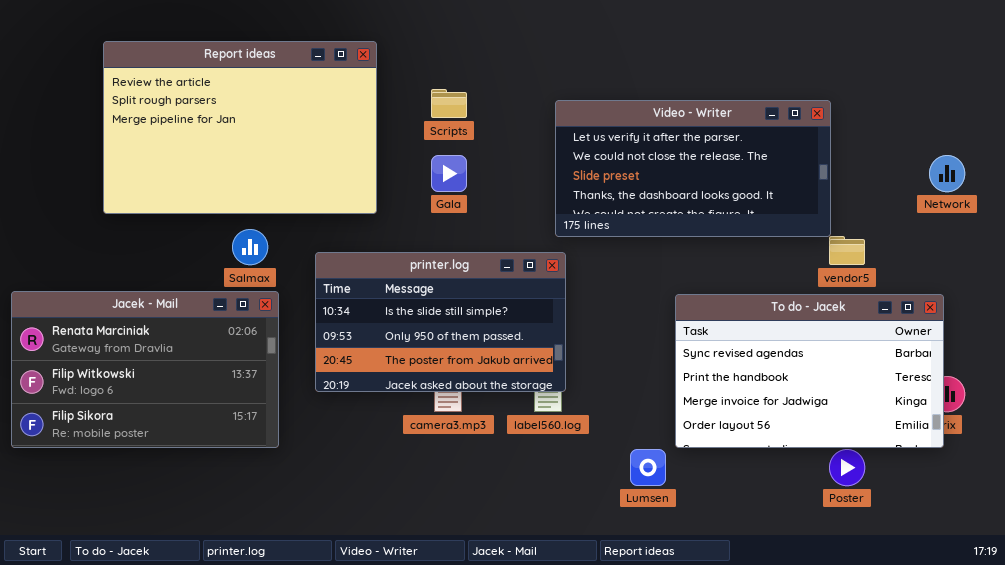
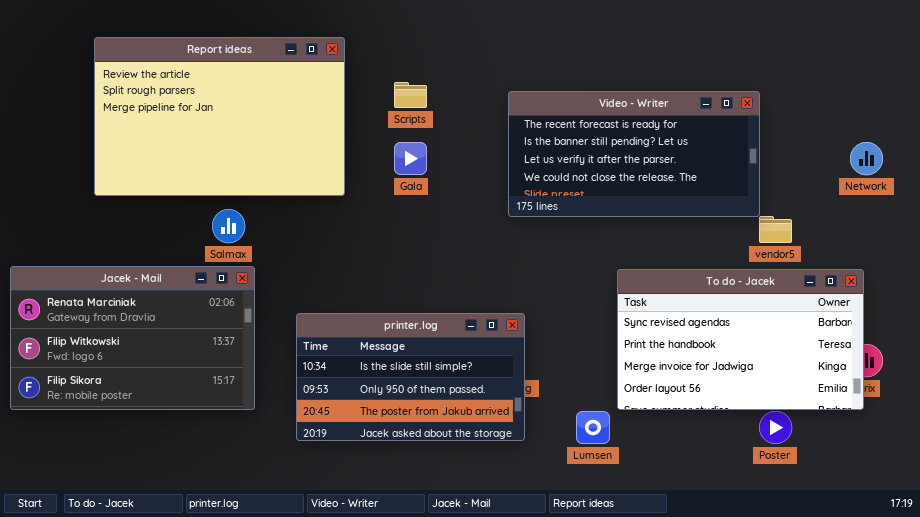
Video - Writer: [555,100,831,237] -> [508,91,760,217], scrolled up 2 rows
printer.log: [315,252,566,392] -> [296,313,525,441], moved

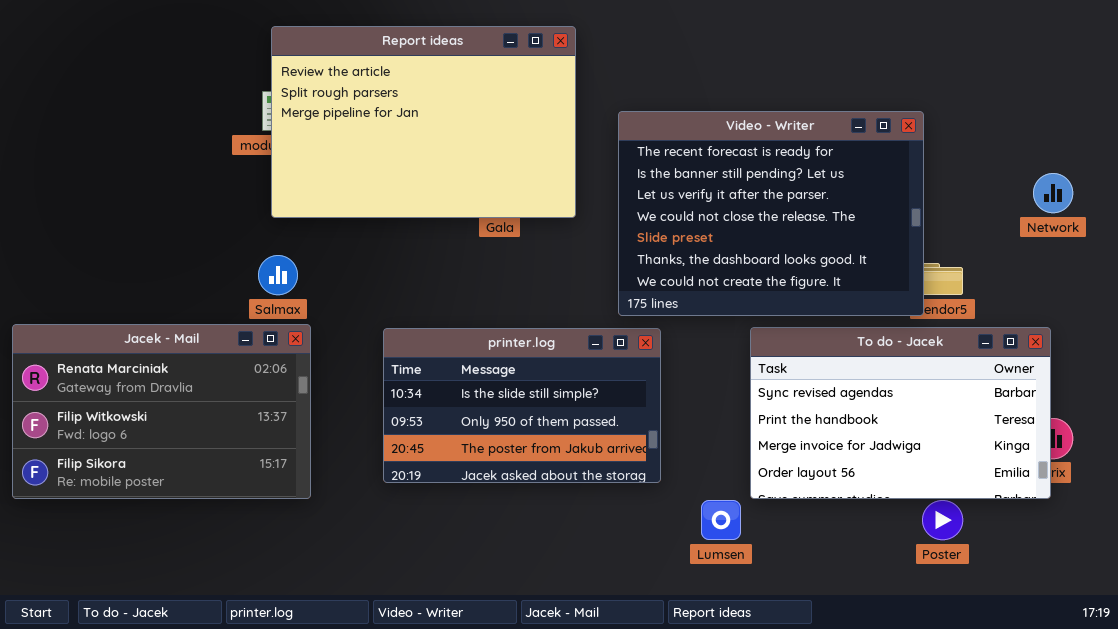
Report ideas: [94,37,345,196] -> [271,26,576,218], moved
Video - Writer: [508,91,760,217] -> [618,111,924,316], resized
printer.log: [296,313,525,441] -> [383,328,661,483], moved

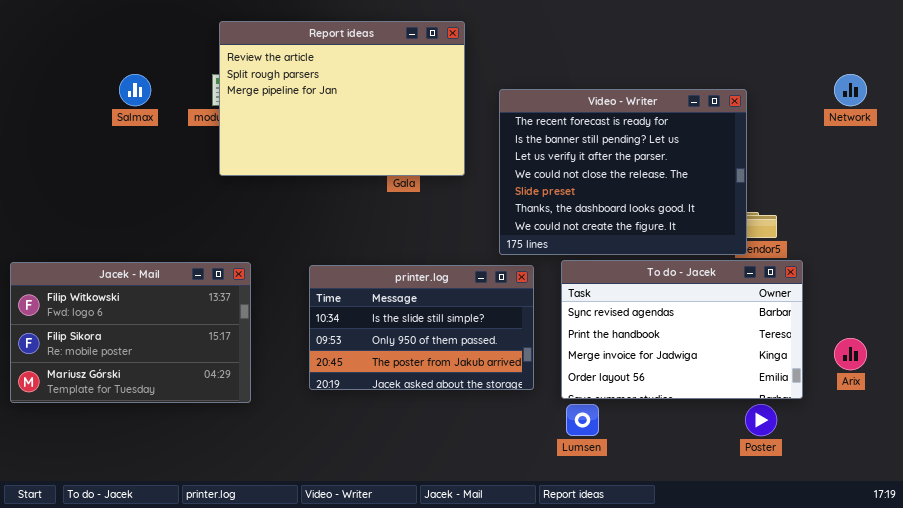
Network: [1033,173,1073,213] -> [834,74,867,106], moved
Salmax: [258,255,298,295] -> [119,74,151,106], moved
Jacek - Mail: [12,324,311,499] -> [10,262,251,403], scrolled down 1 row
To do - Jacek: [750,327,1051,499] -> [561,260,803,399], moved

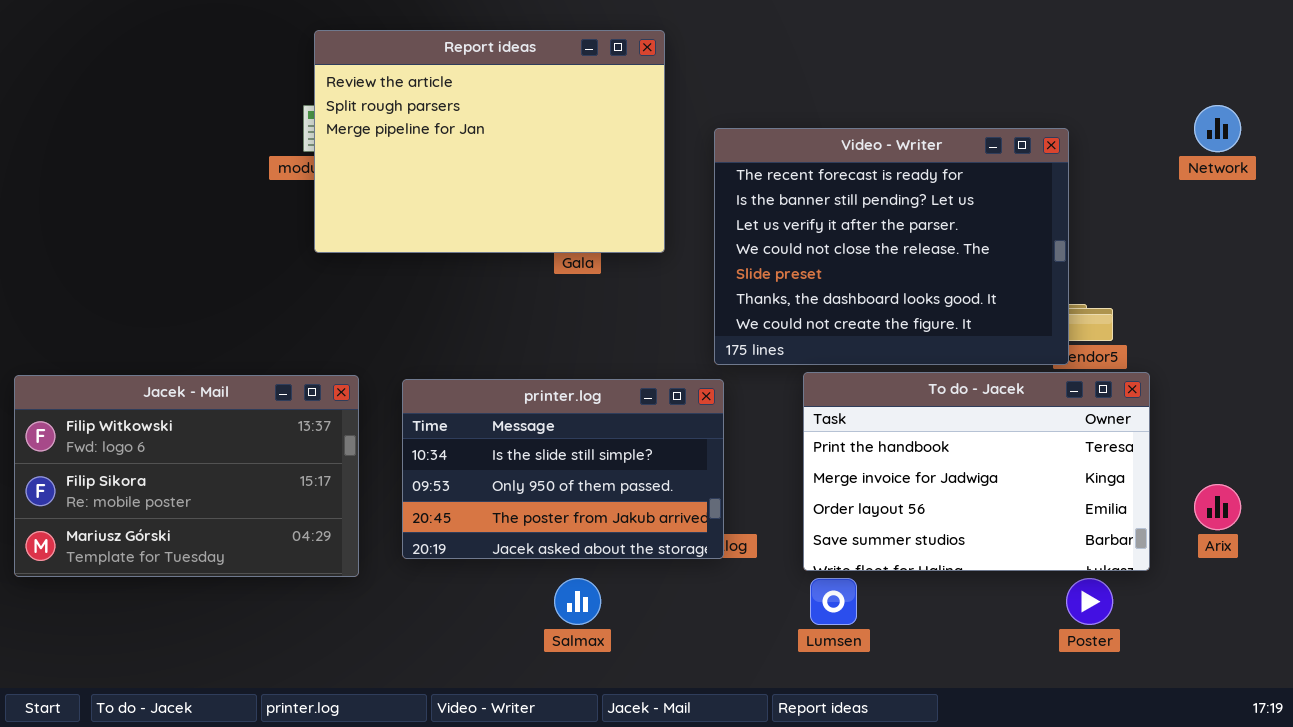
Salmax: [119,74,151,106] -> [554,578,601,625], moved
To do - Jacek: [561,260,803,399] -> [803,372,1150,571], scrolled down 1 row
printer.log: [309,265,534,390] -> [402,379,724,559], moved

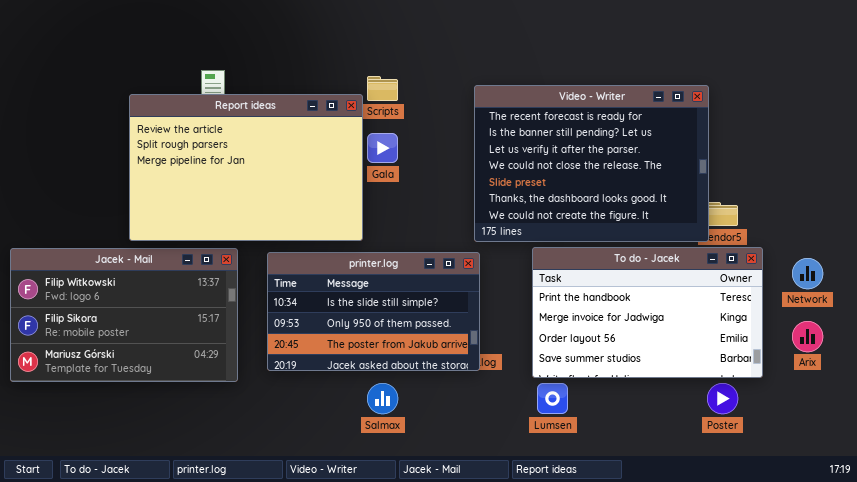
Report ideas: [314,30,665,253] -> [129,94,363,241], moved
Network: [1194,105,1241,152] -> [792,258,823,289], moved

